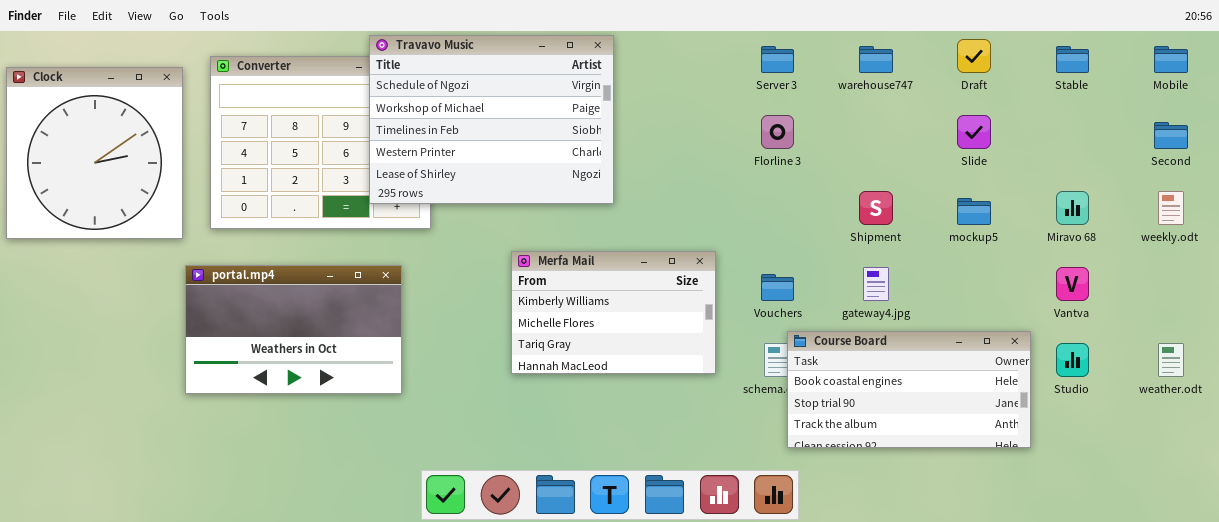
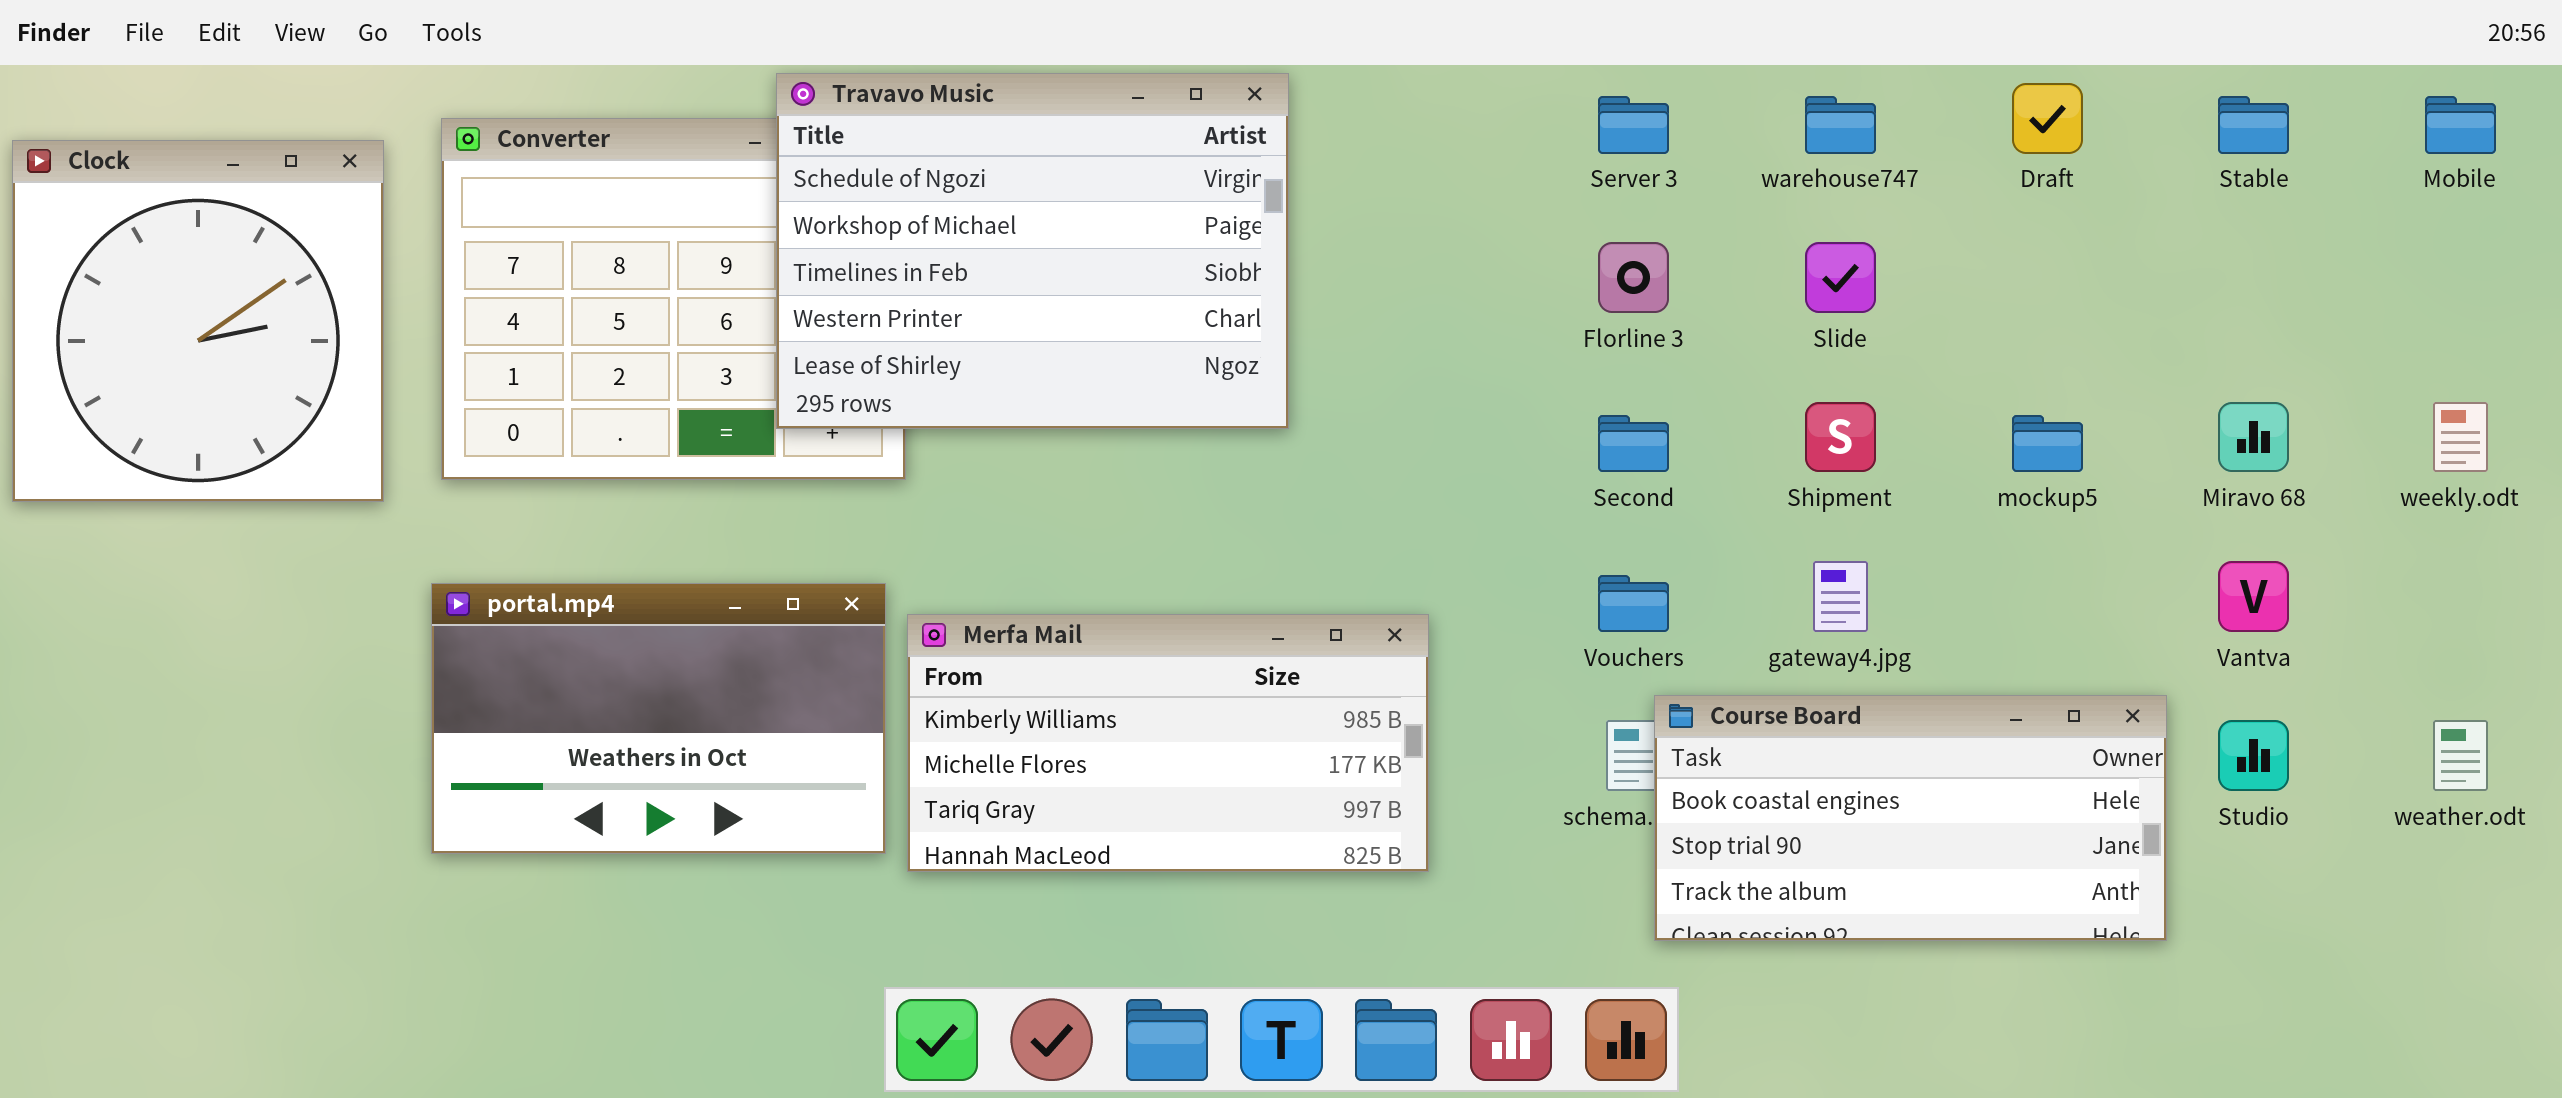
Slide: [957,115,991,149] -> [1805,242,1876,313], moved
Second: [1154,122,1188,149] -> [1598,415,1669,472], moved
Merfa Mail: [511,251,716,374] -> [907,614,1429,872], moved, resized
portal.mp4: [185,265,402,394] -> [431,583,886,854], moved

